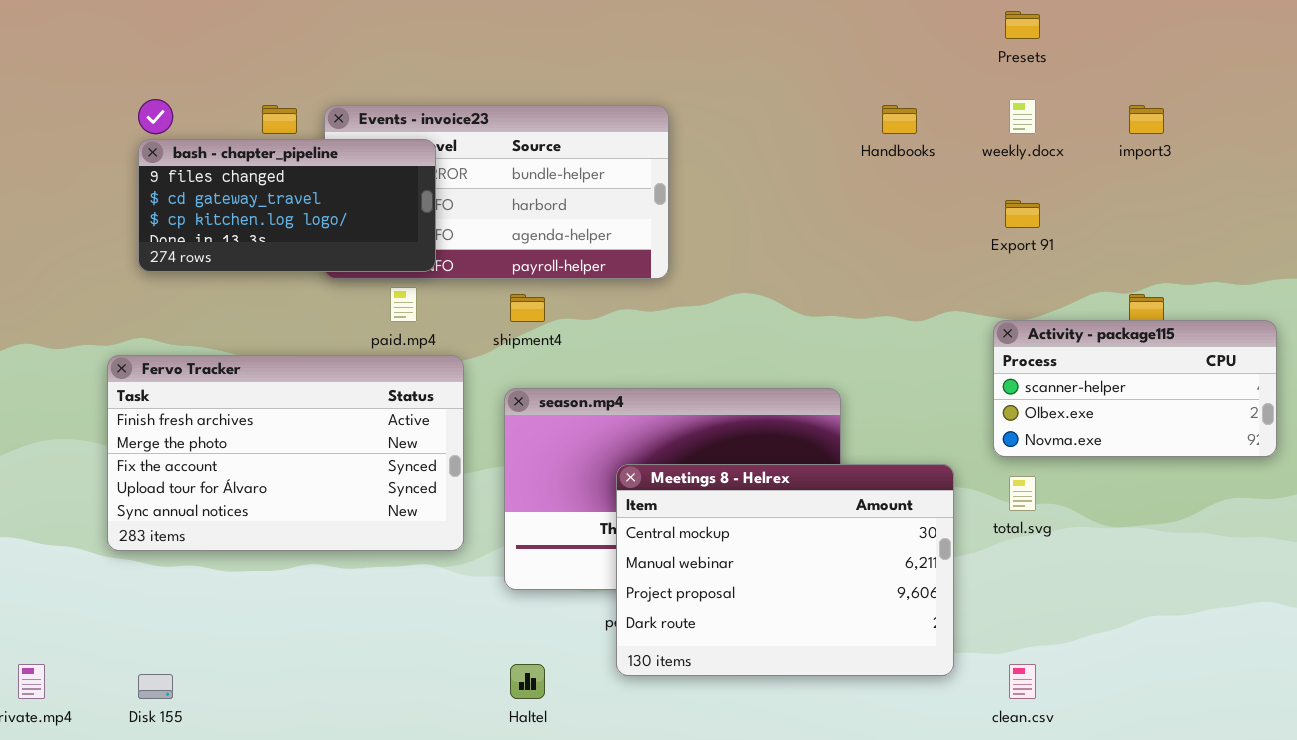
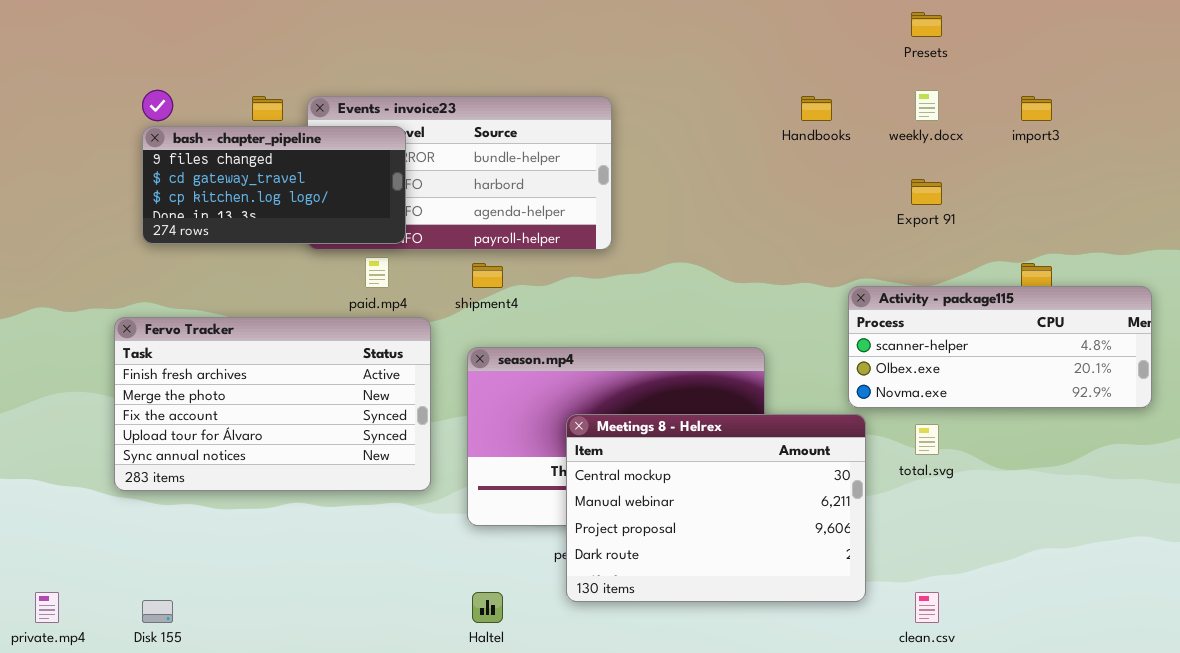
Activity - package115: [993,320,1277,457] -> [848,286,1152,408], resized

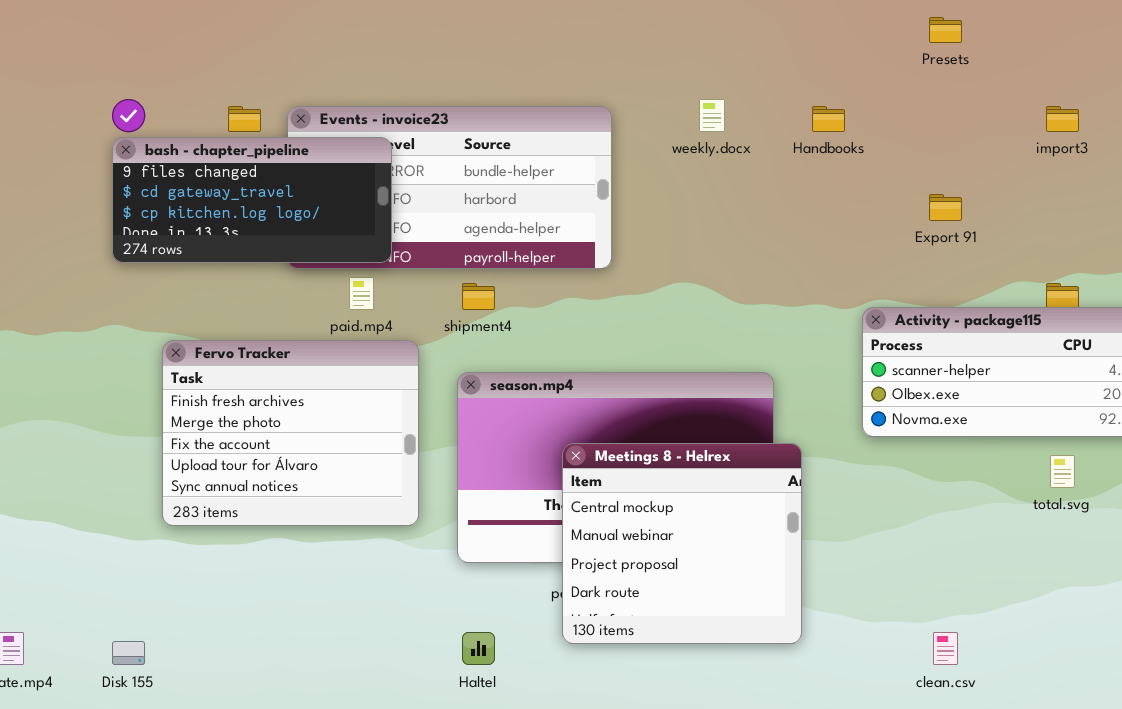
weekly.docx: [915,90,939,121] -> [699,99,725,132], moved
Fervo Tracker: [114,317,431,491] -> [162,340,419,526], resized
Meetings 8 - Helrex: [566,414,866,602] -> [562,443,802,644], resized
total.svg: [915,424,939,455] -> [1050,455,1075,488], moved

